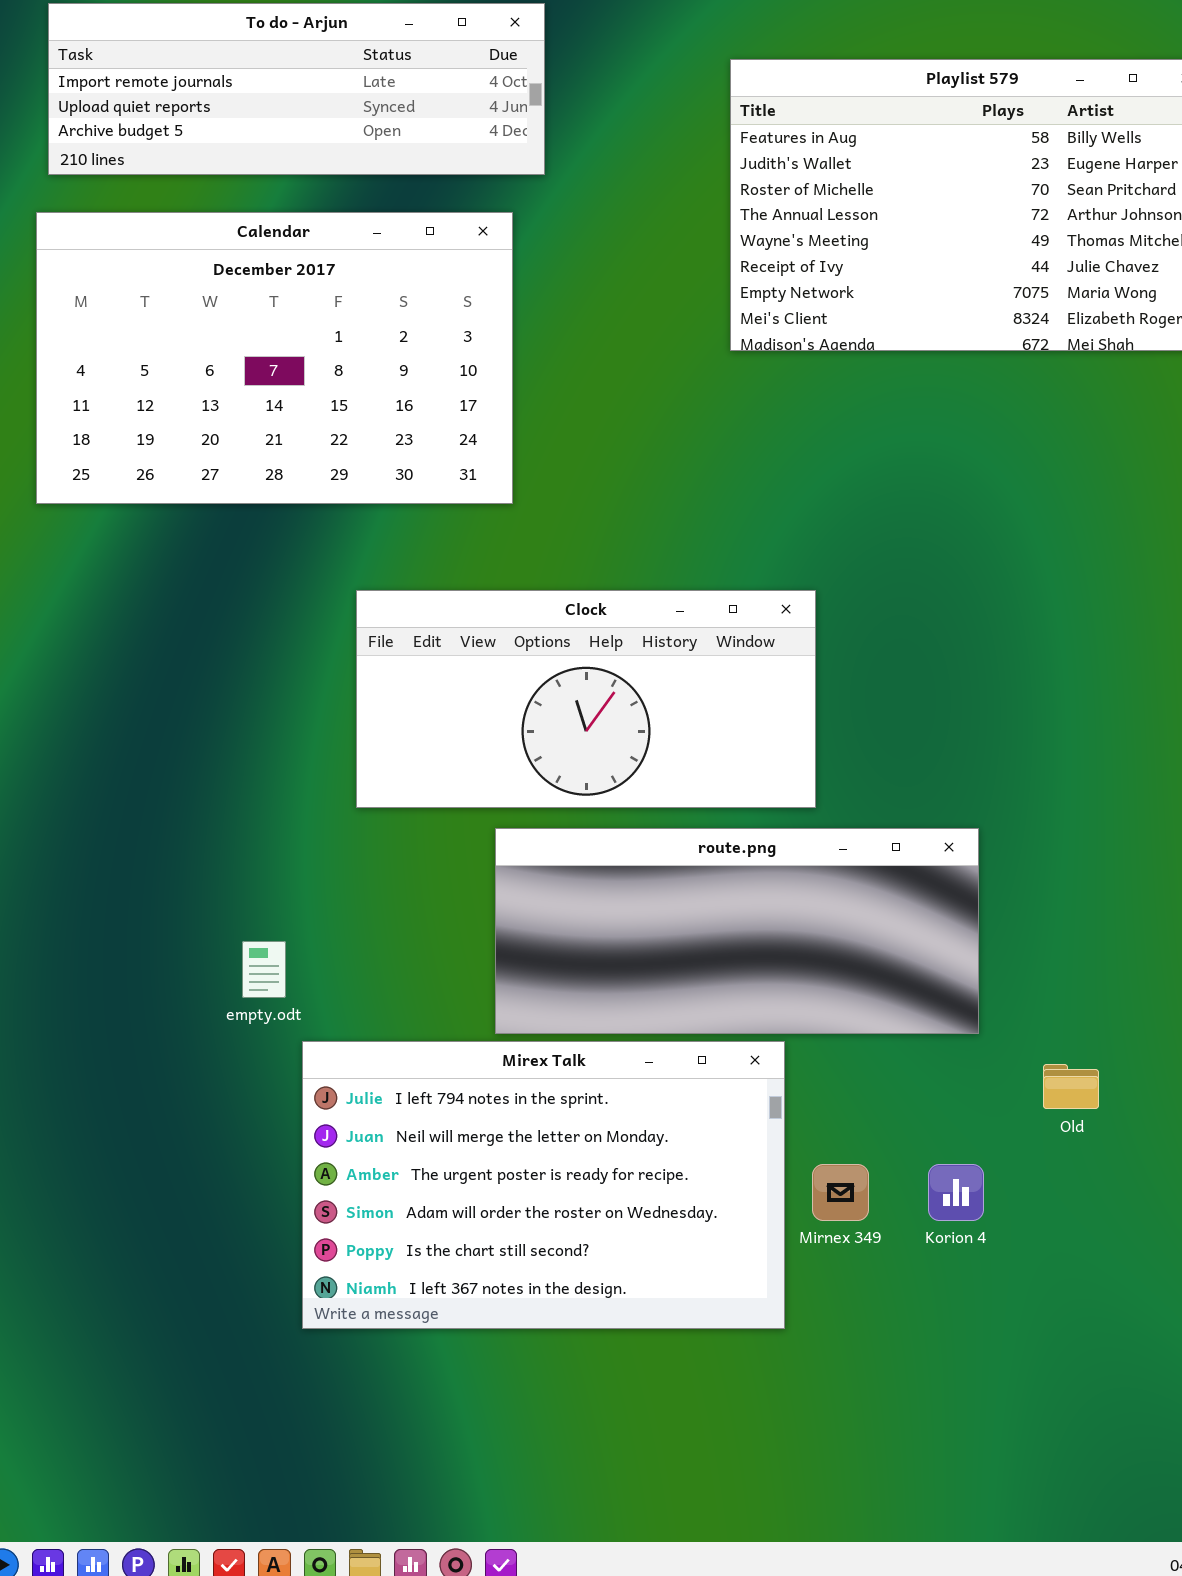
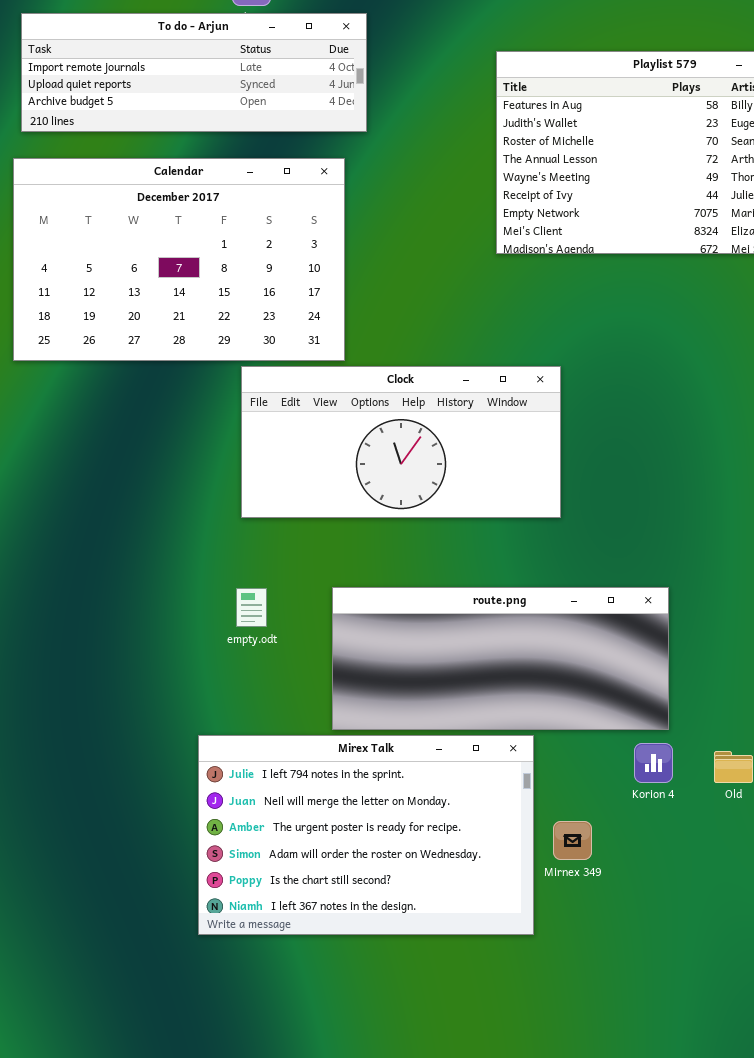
Clock: [356,590,816,808] -> [241,366,561,518], moved
empty.odt: [242,941,286,998] -> [236,588,267,627], moved
Korion 4: [928,1164,984,1221] -> [634,743,673,783], moved

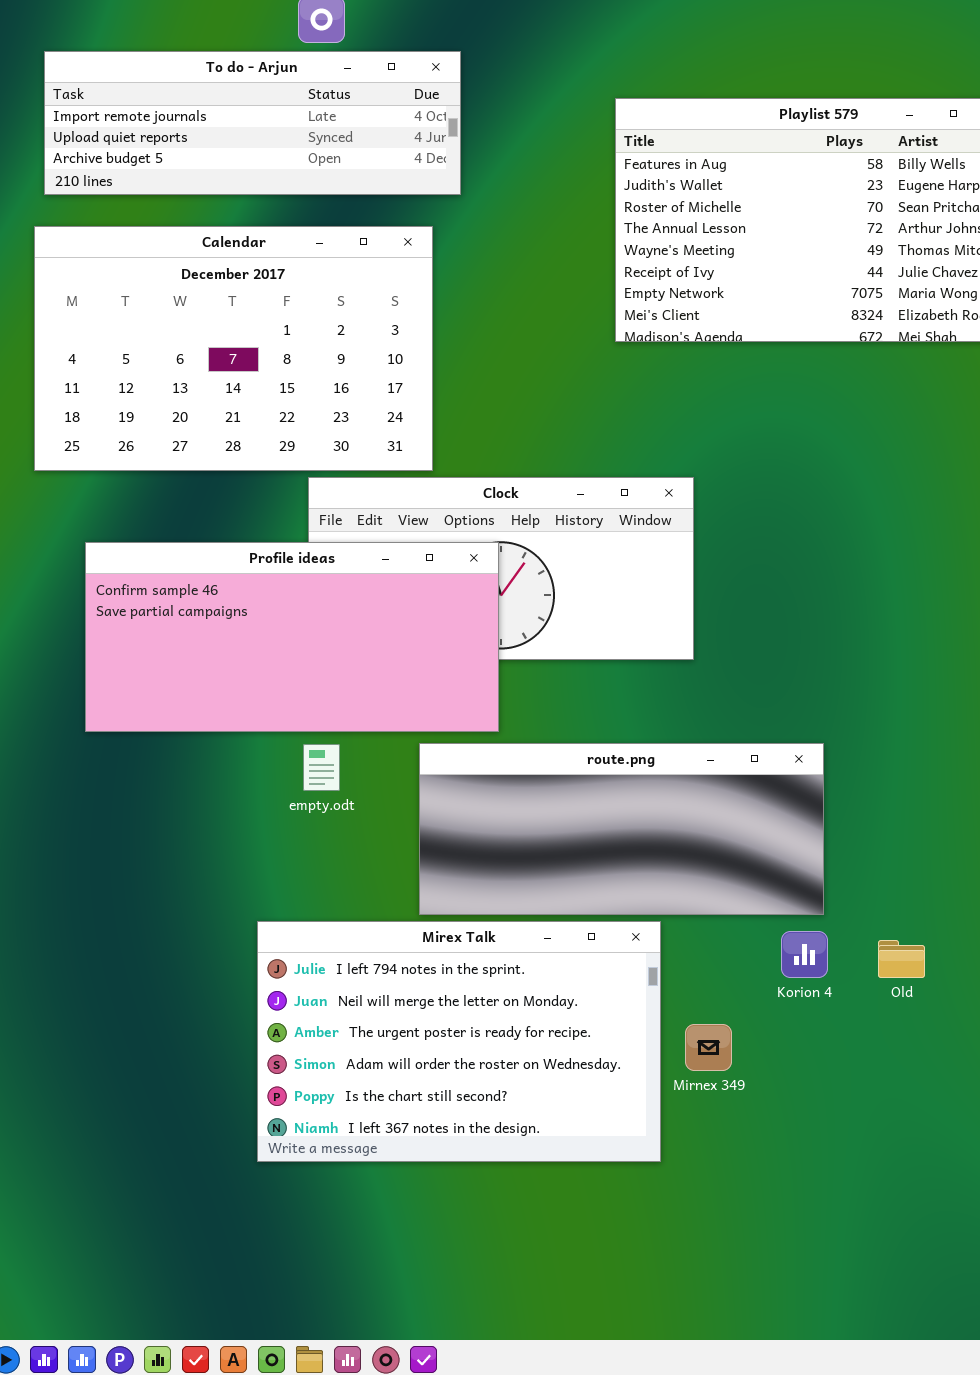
Profile ideas: none -> [85,542,499,732], opened

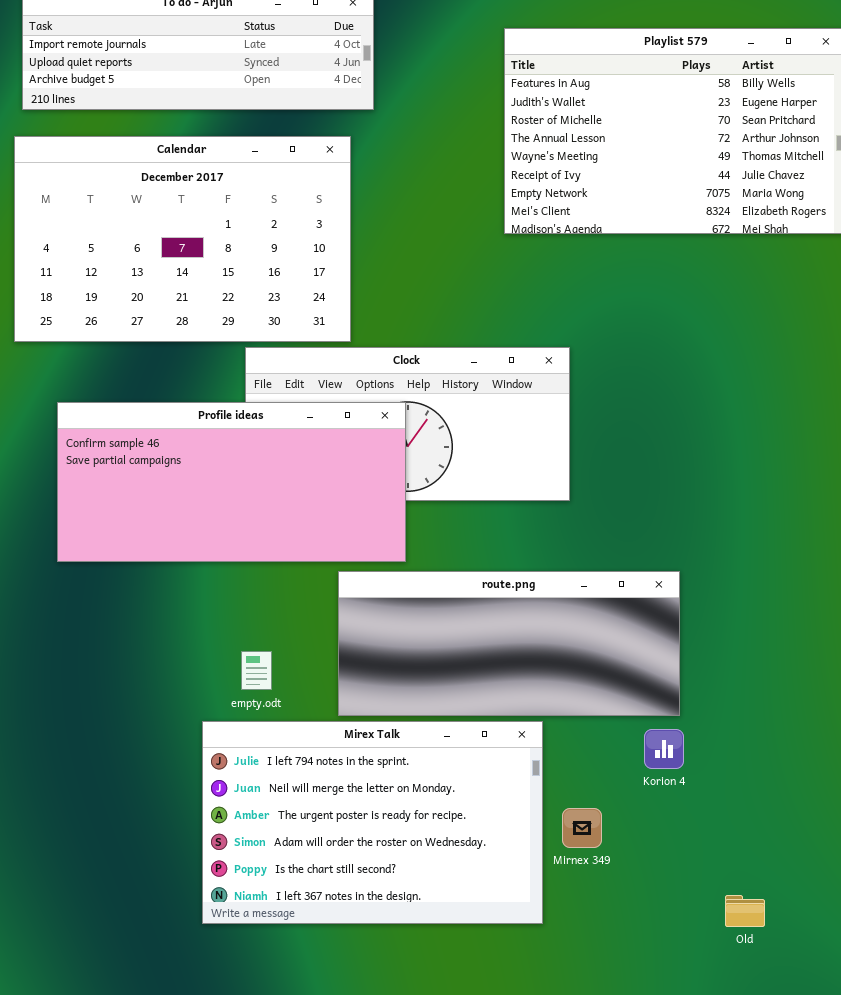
empty.odt: [303,744,340,791] -> [241,651,272,690], moved
Old: [878,940,925,978] -> [725,895,765,927], moved

